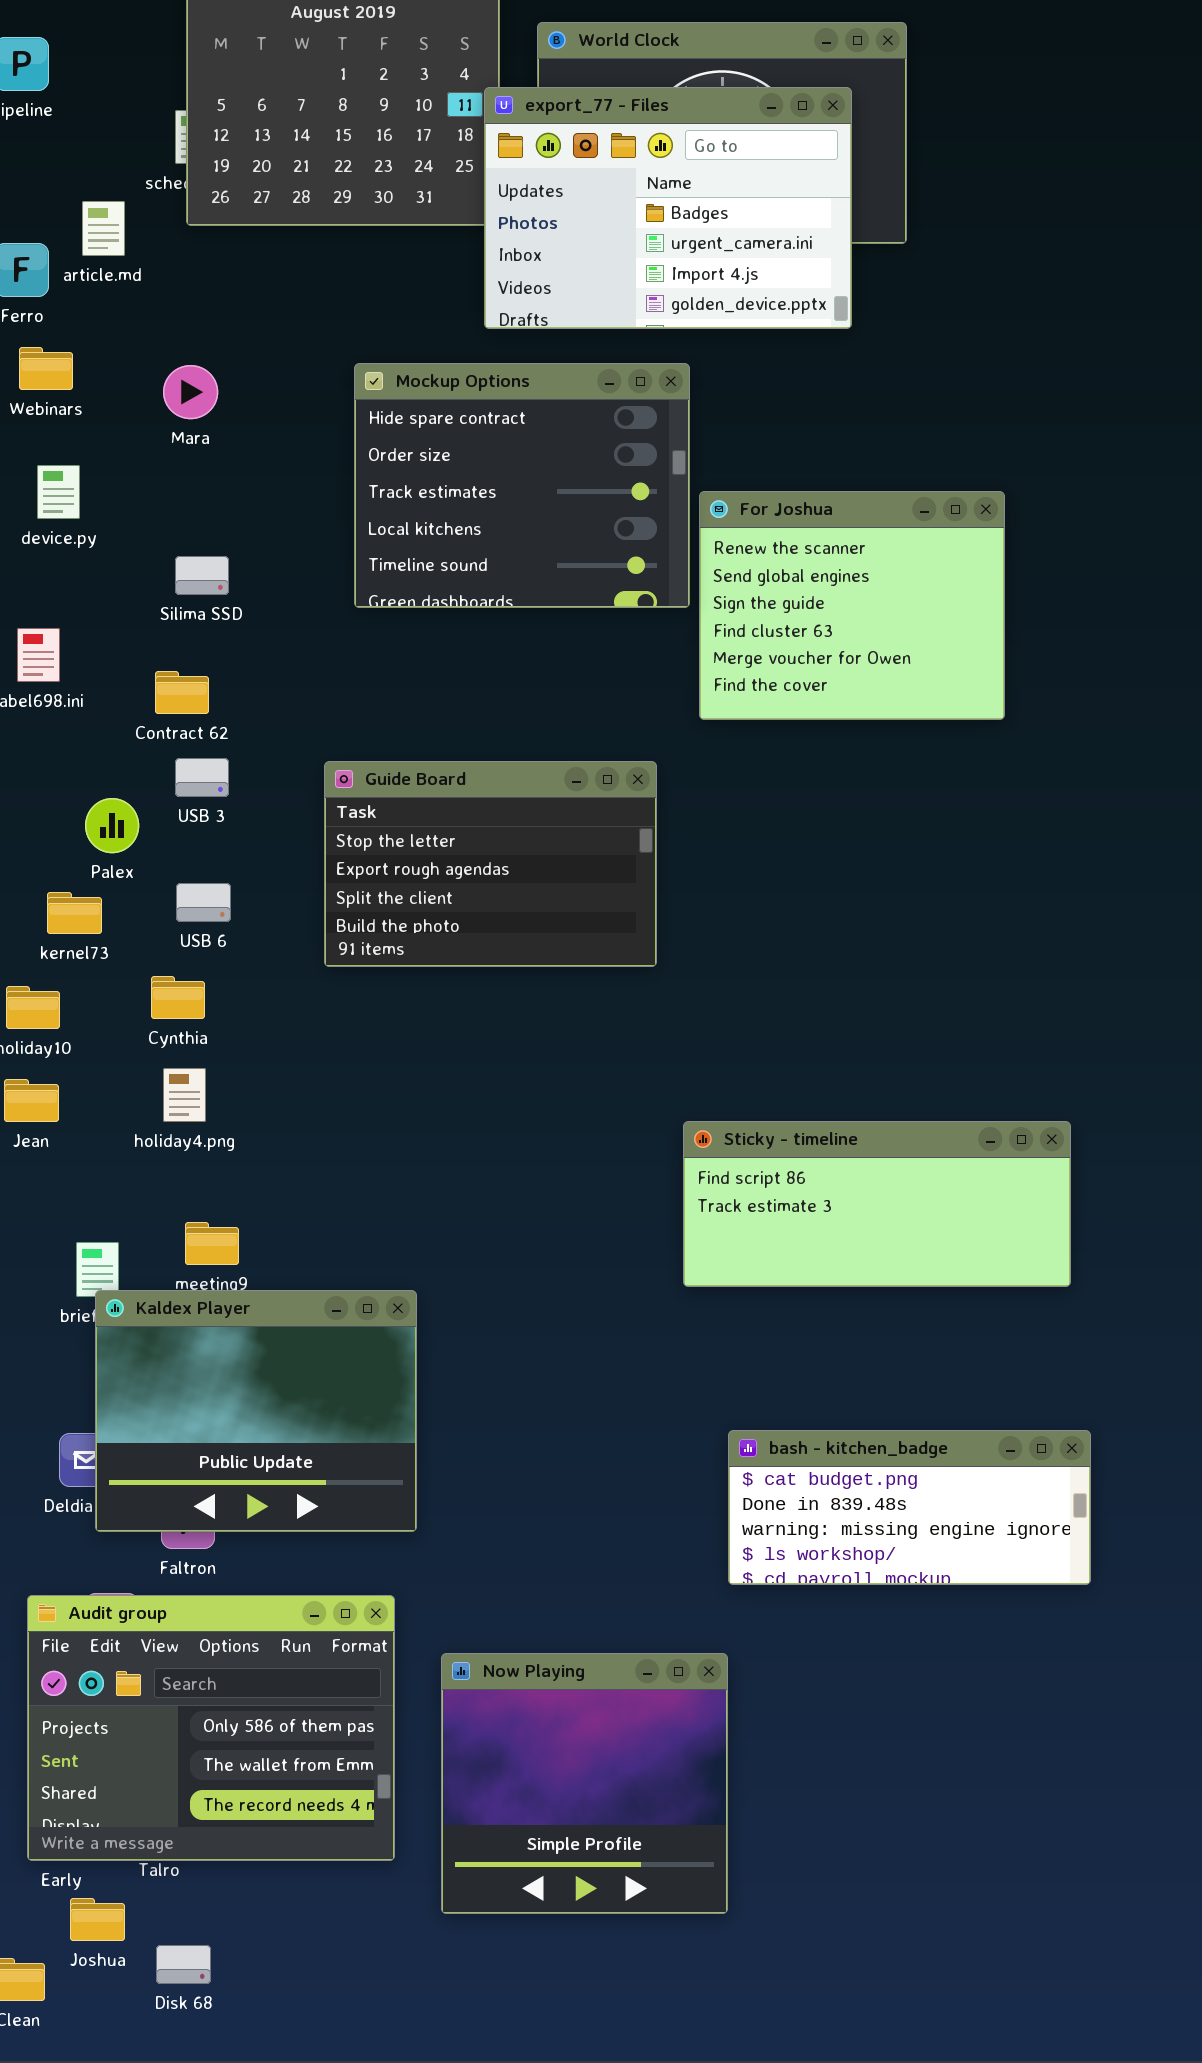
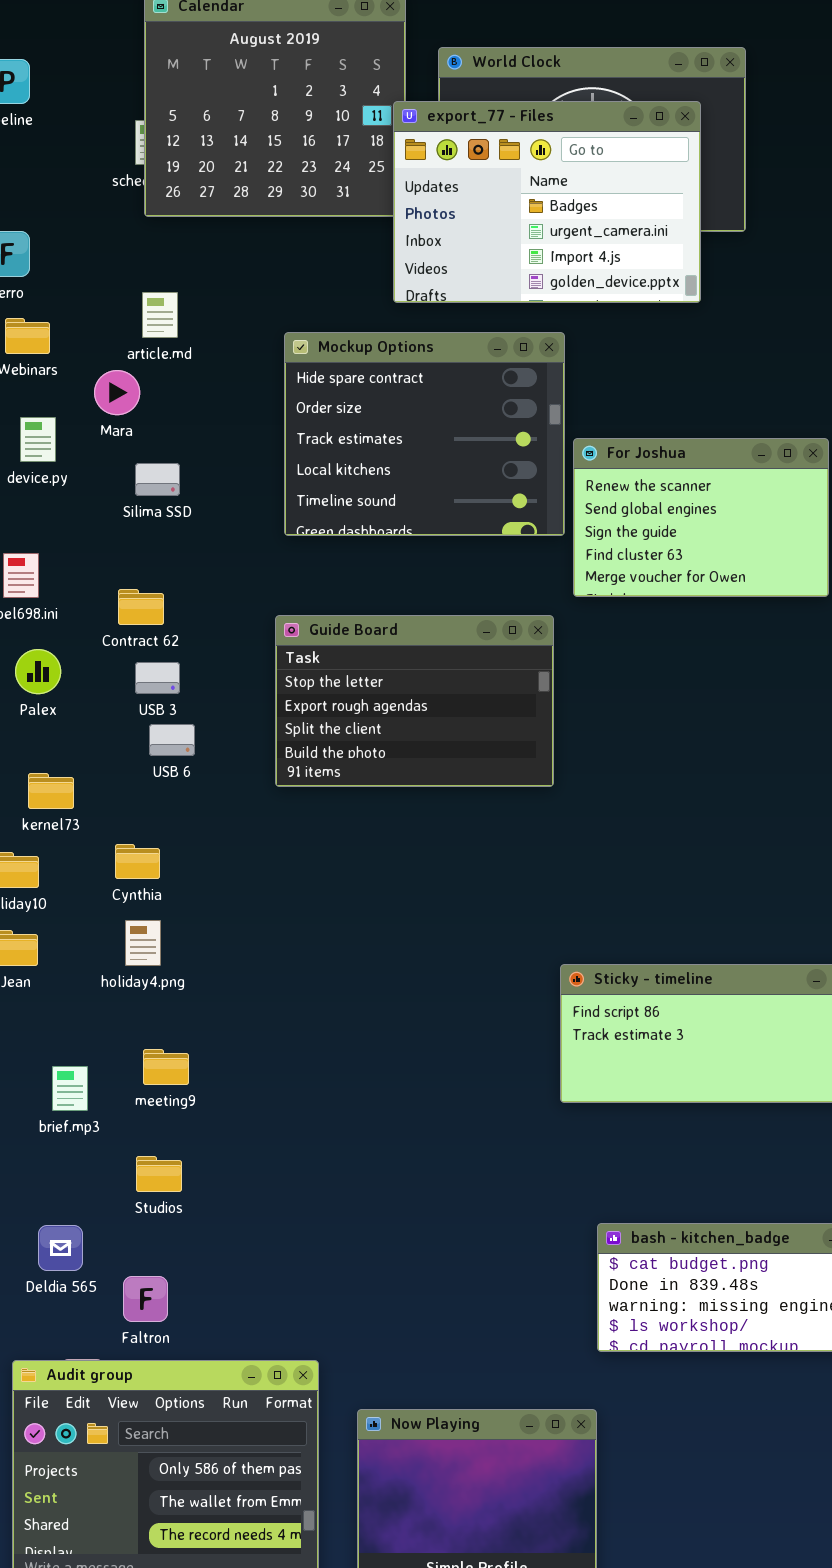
article.md: [82,201,125,256] -> [142,292,178,338], moved
Mara: [163,365,218,419] -> [94,370,140,415], moved
For Joshua: [699,491,1005,720] -> [573,438,829,597], resized
Silima SSD: [175,556,229,595] -> [135,463,180,496], moved
Guide Board: [324,761,657,967] -> [275,615,554,787], moved
Palex: [85,798,139,853] -> [15,649,61,694], moved
USB 6: [176,883,231,922] -> [149,724,195,756], moved
Kaldex Player: [95,1290,417,1532] -> none, closed

